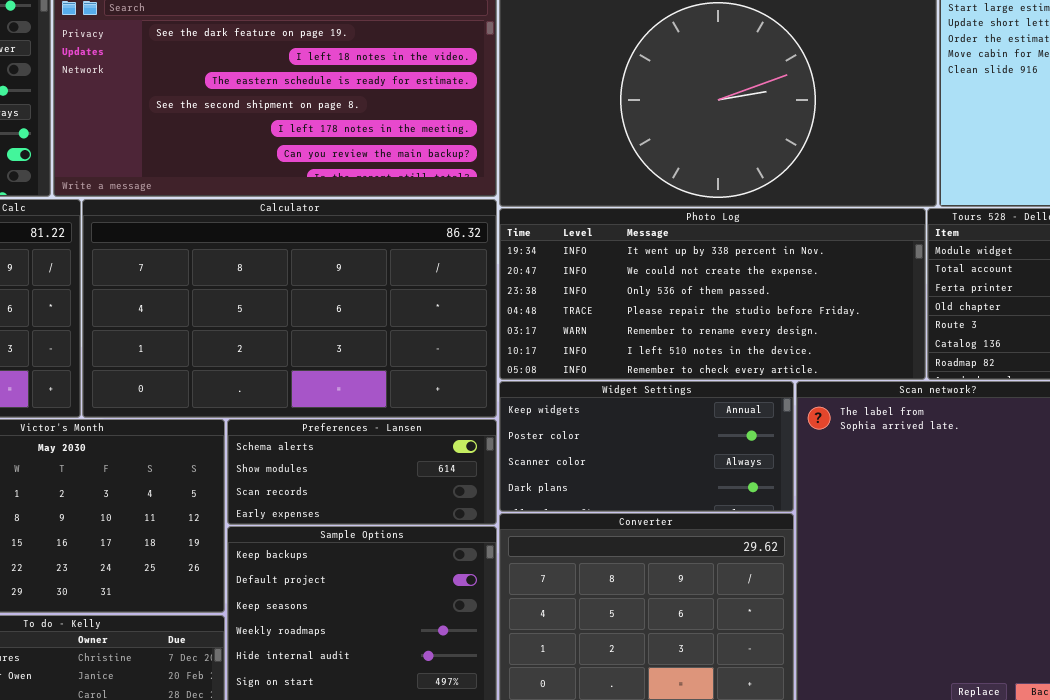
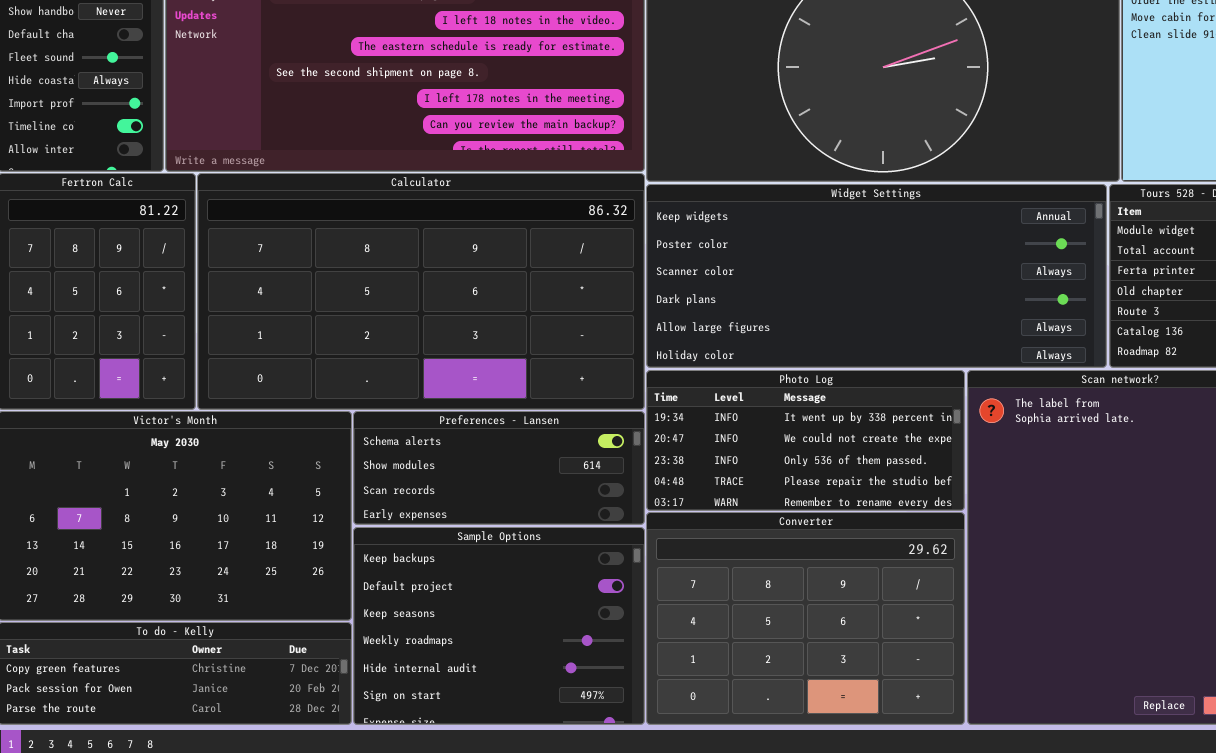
Photo Log: [499,208,926,380] -> [646,370,965,511], moved, resized
Widget Settings: [499,381,794,512] -> [646,184,1107,368], moved, resized

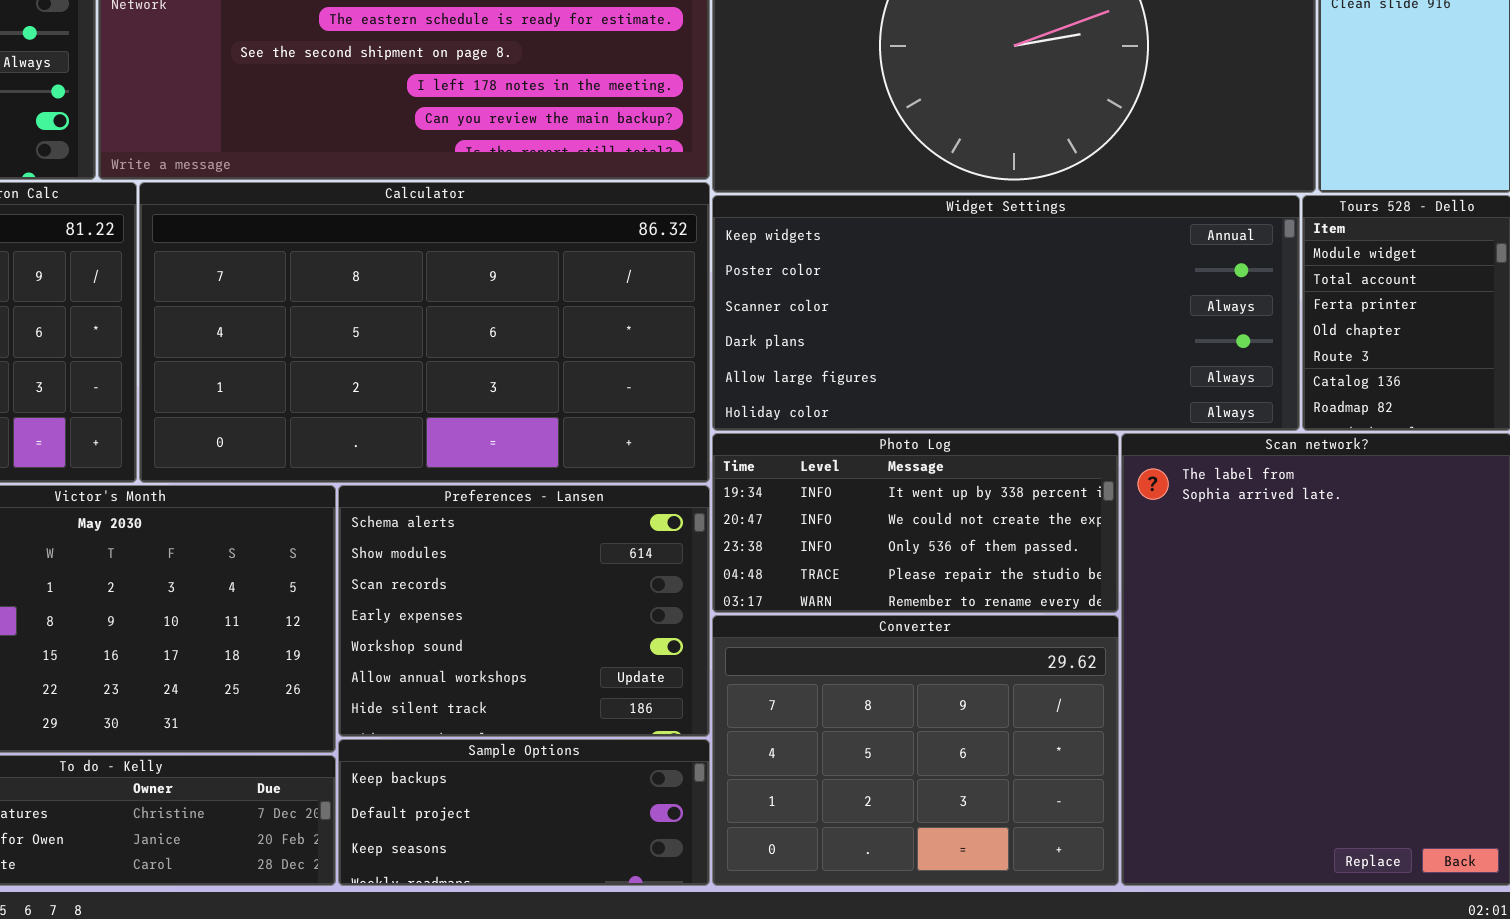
Preferences - Lansen: [353,411,645,525] -> [338,485,710,737], resized
Sample Options: [353,527,645,725] -> [338,739,710,886], resized

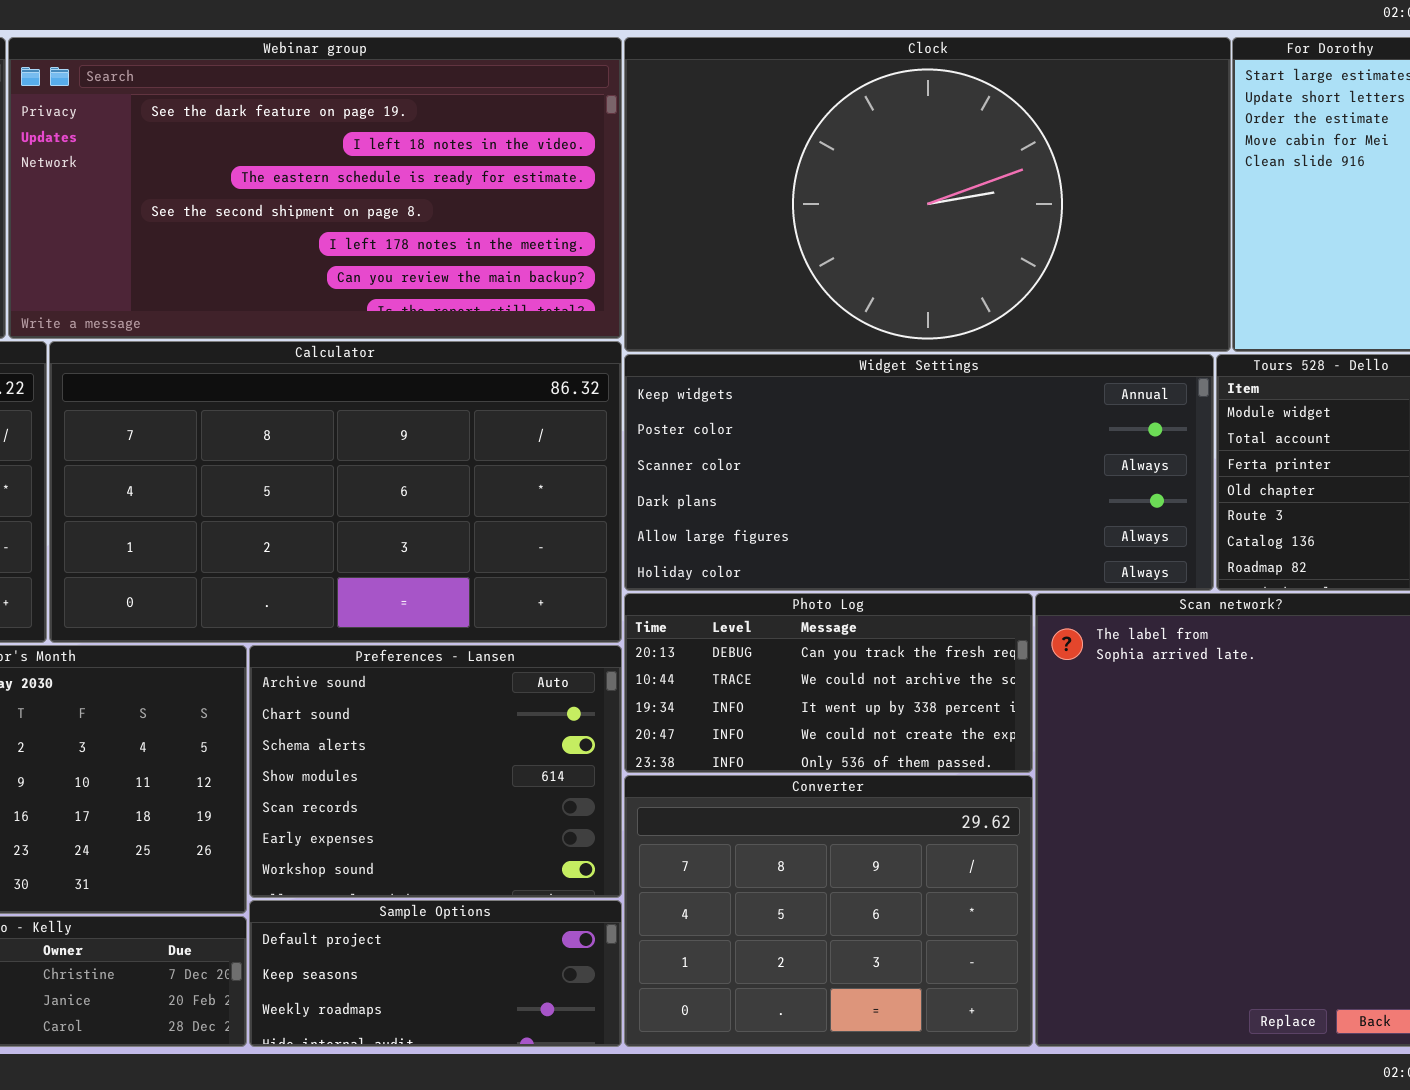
Photo Log: [712,433,1119,613] -> [624,593,1033,773], scrolled up 2 rows
Preferences - Lansen: [338,485,710,737] -> [249,645,622,898], scrolled up 2 rows
Sample Options: [338,739,710,886] -> [249,900,622,1047], scrolled down 1 row

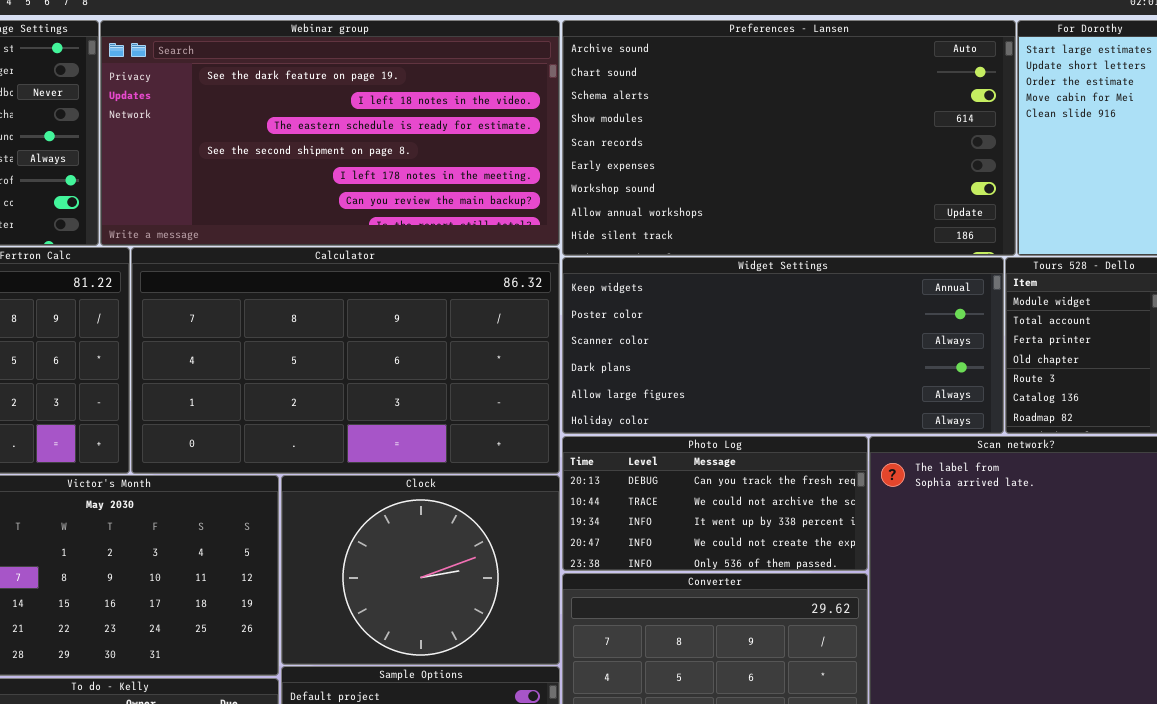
Clock: [624,37,1231,352] -> [281,475,560,665], moved, resized
Preferences - Lansen: [249,645,622,898] -> [562,20,1016,256], moved, resized

